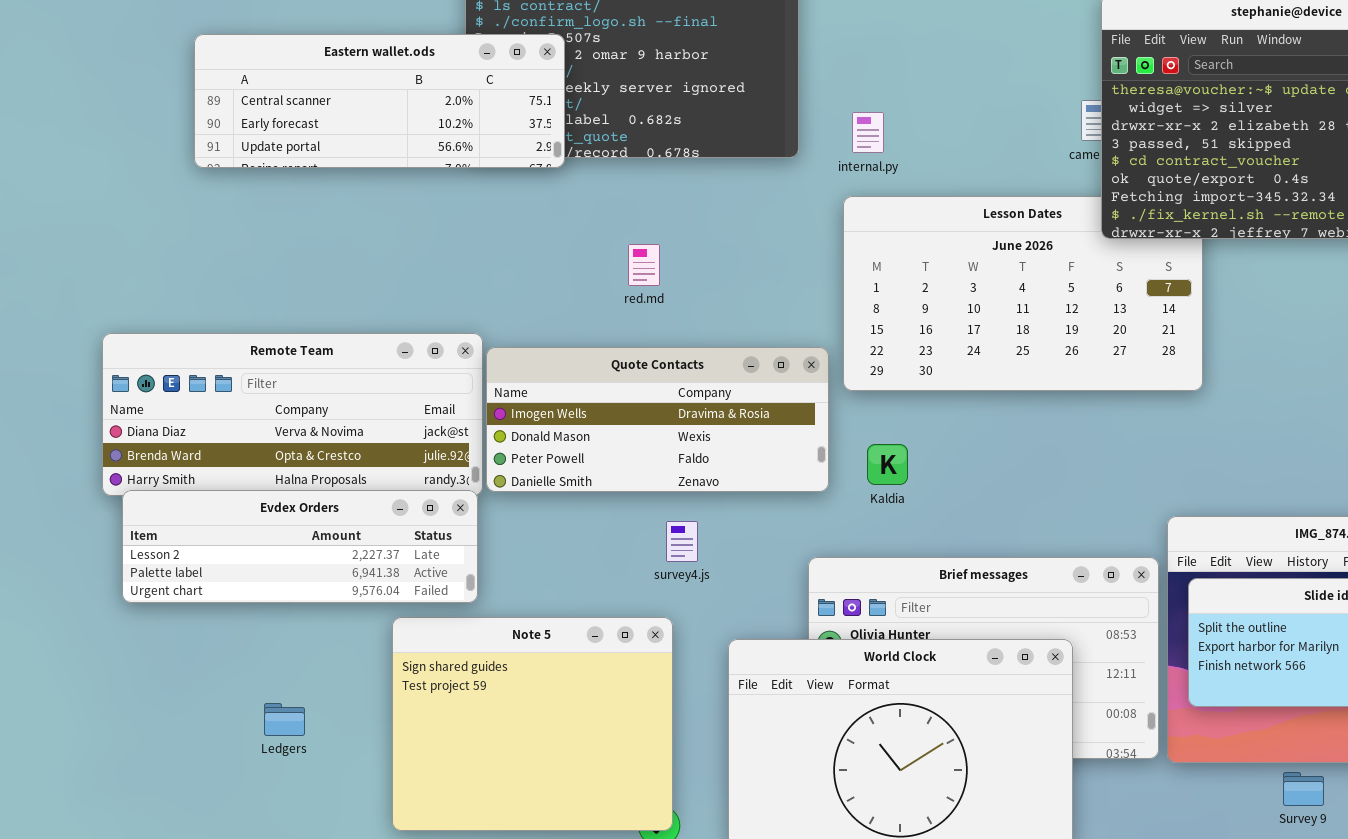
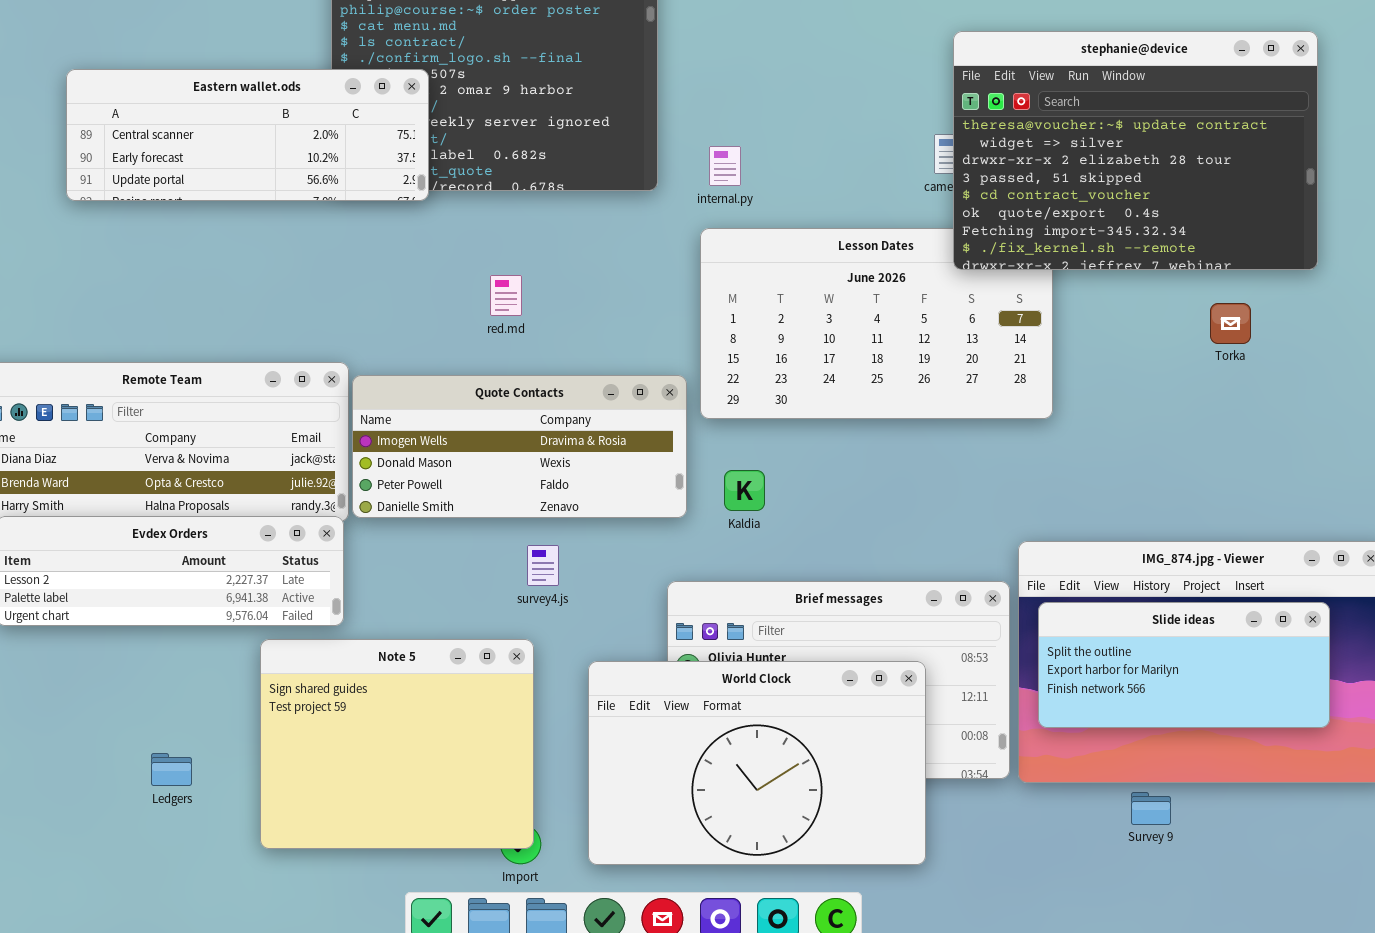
Ledgers: [264,703,305,736] -> [151,753,192,786], moved

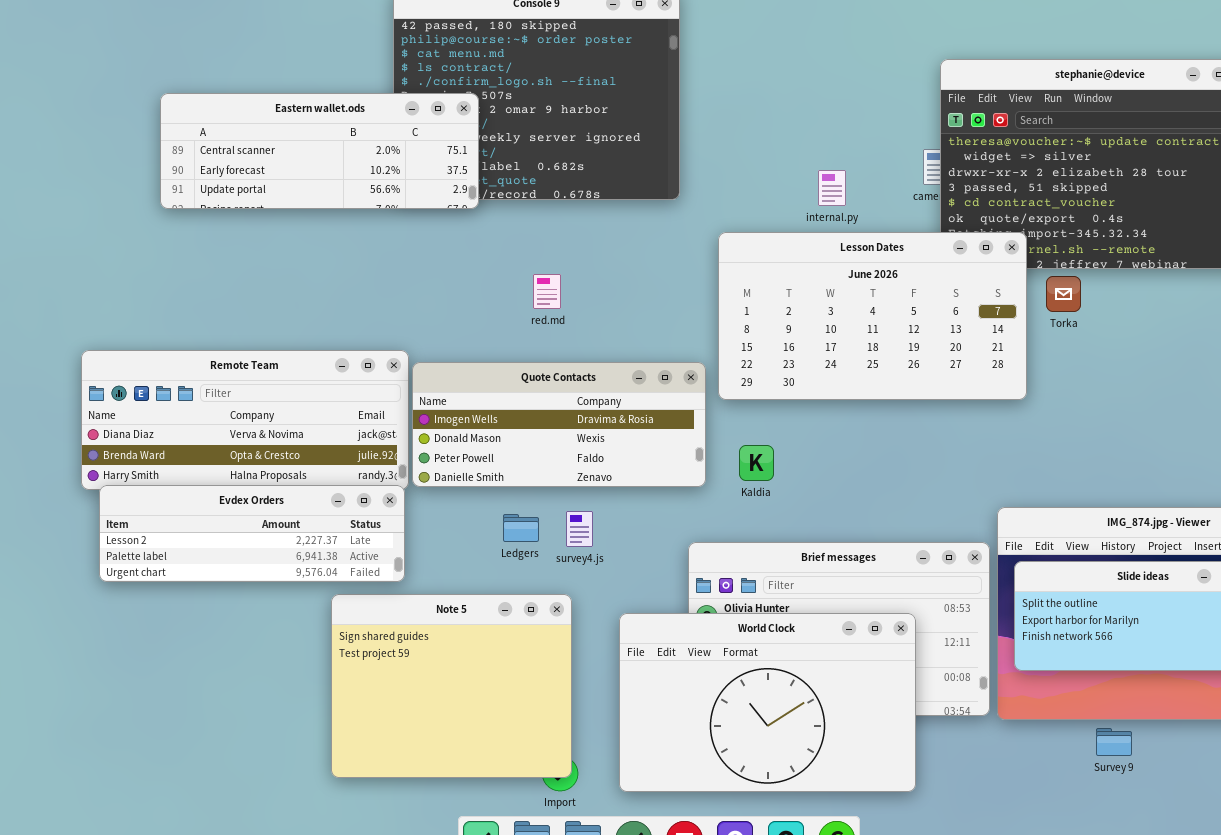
internal.py: [709,146,741,186] -> [818,170,846,206], moved
Lesson Dates: [700,228,1053,419] -> [718,232,1027,400], raised
Torka: [1210,303,1251,344] -> [1046,276,1081,312], moved
Ledgers: [151,753,192,786] -> [503,514,539,542], moved

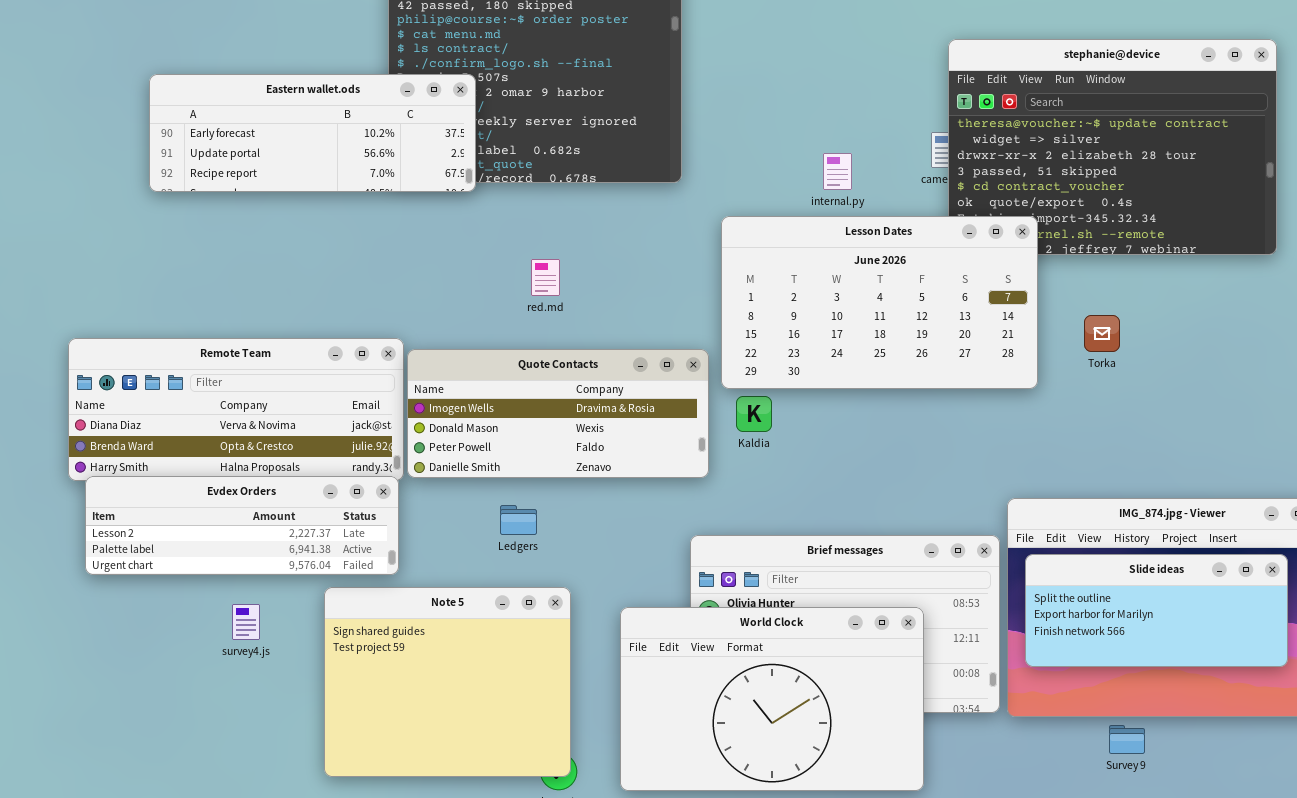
Eastern wallet.ods: [160,93,479,209] -> [149,74,476,192], scrolled down 1 row
Torka: [1046,276,1081,312] -> [1084,315,1120,352], moved
Kaldia: [739,445,774,481] -> [736,396,772,432], moved
survey4.js: [566,511,593,547] -> [232,604,260,640], moved

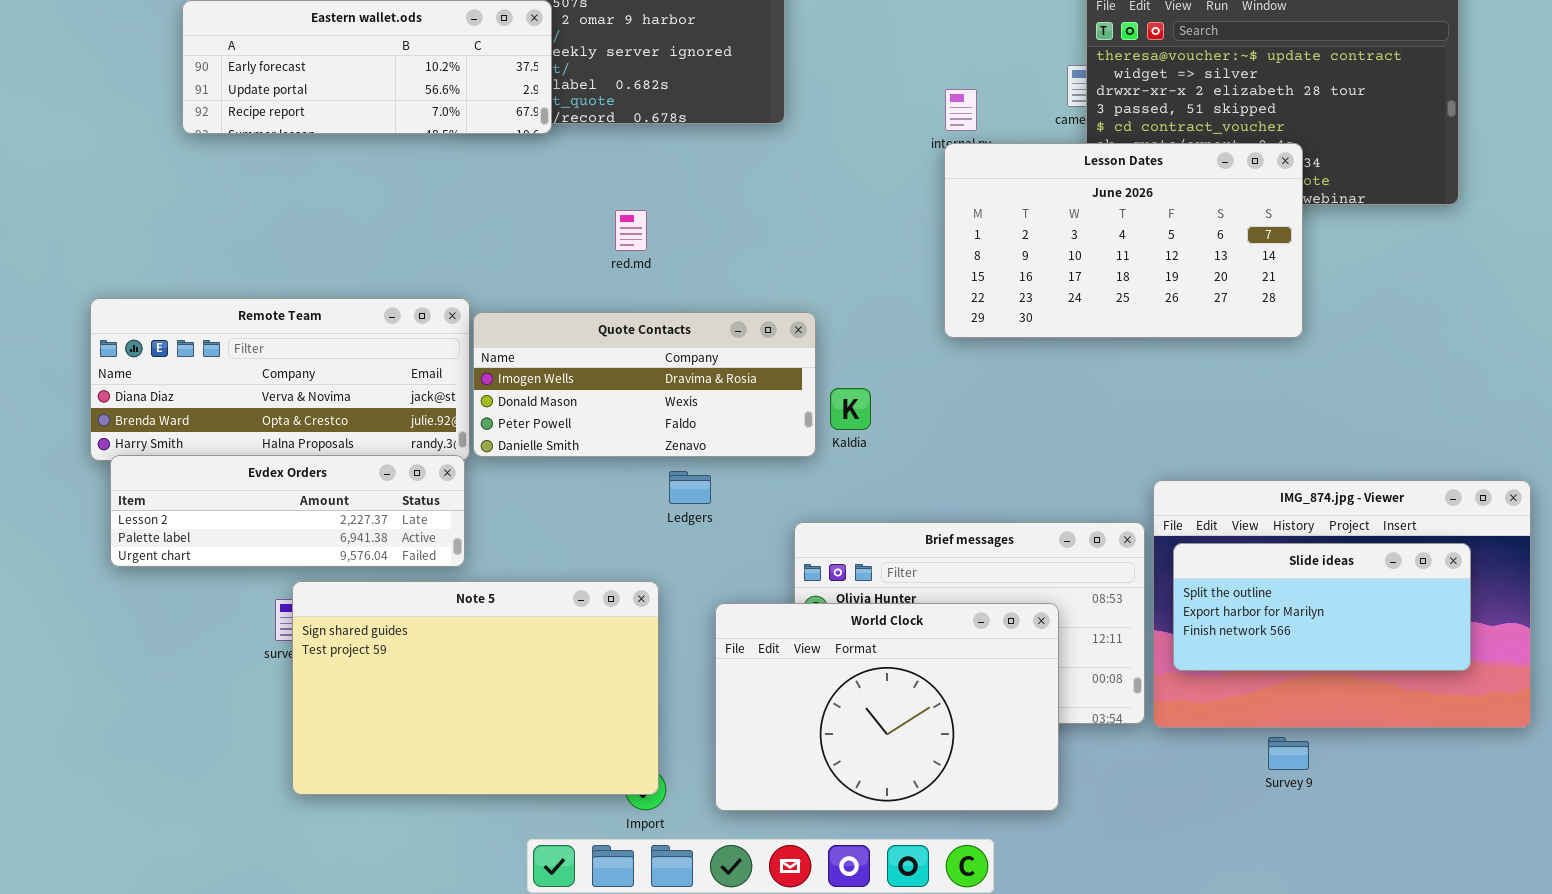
Lesson Dates: [721,216,1038,389] -> [944,143,1303,338], moved
Kaldia: [736,396,772,432] -> [830,388,871,430], moved
Ledgers: [500,505,537,535] -> [669,471,711,504], moved
Note 5: [324,587,571,777] -> [292,581,659,795], resized

